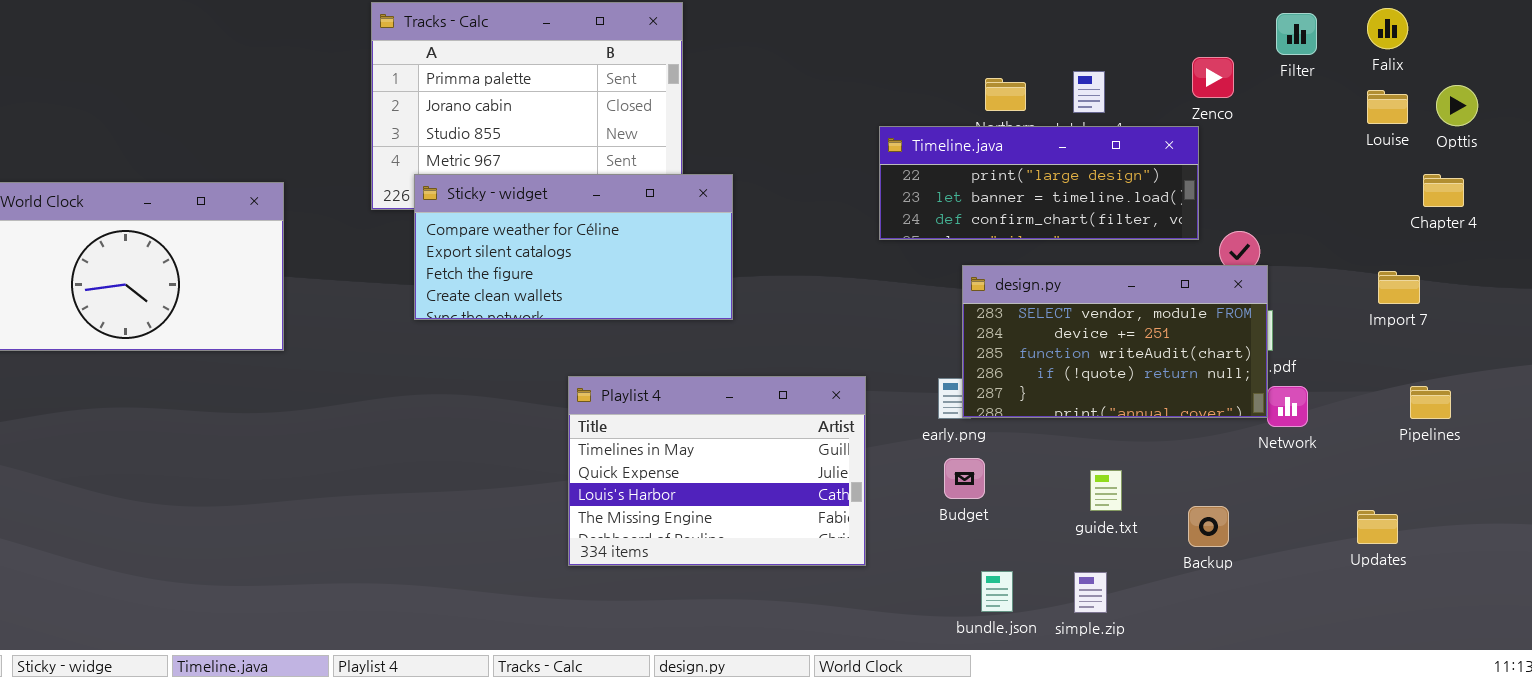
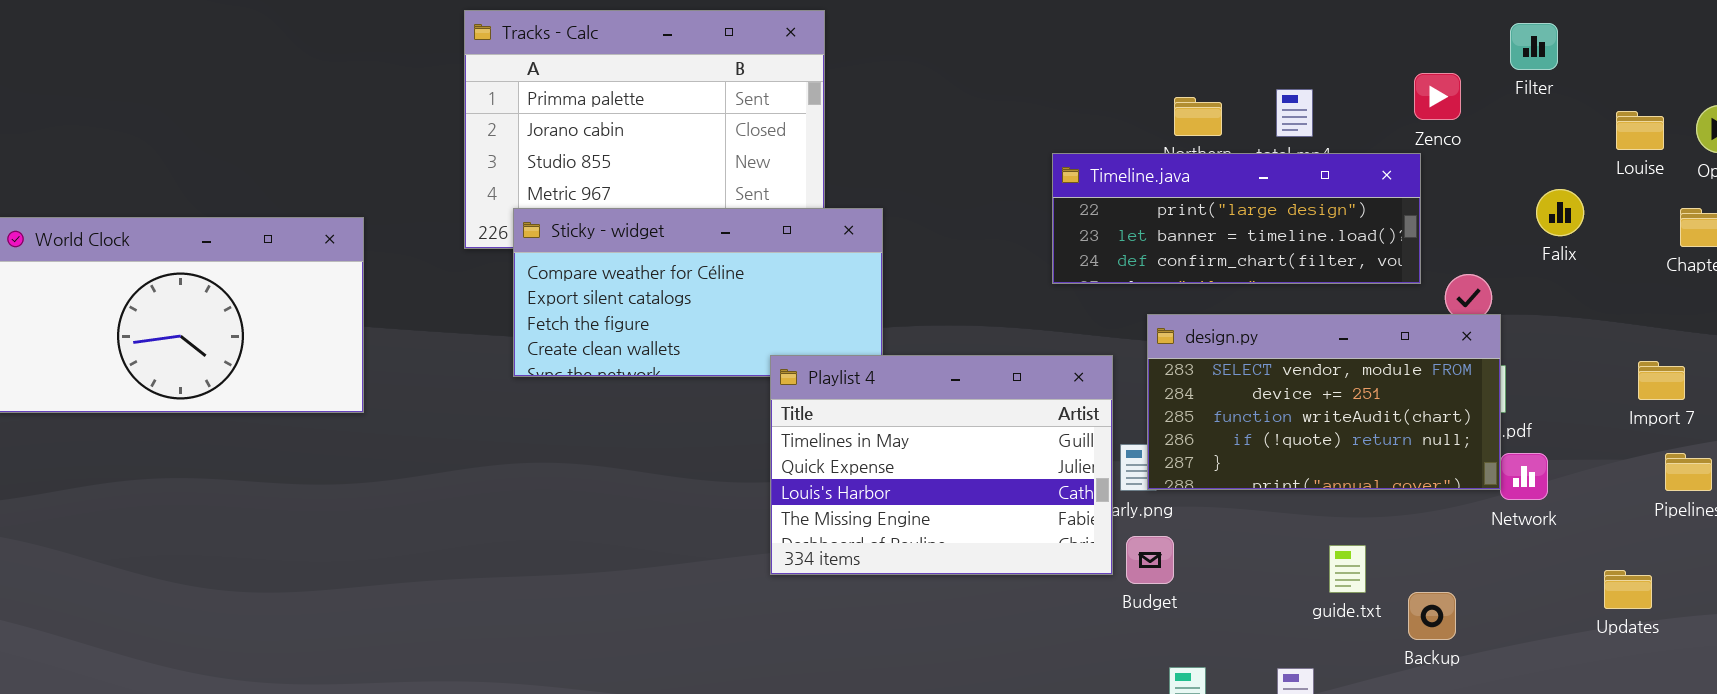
Falix: [1367,8,1408,49] -> [1536,189,1584,236], moved
Import 7: [1378,271,1420,304] -> [1638,361,1685,400], moved
Playlist 4: [568,376,866,566] -> [770,355,1113,575], moved
guide.txt: [1090,470,1122,511] -> [1329,545,1366,593], moved
Updates: [1357,510,1398,544] -> [1604,570,1652,609], moved

